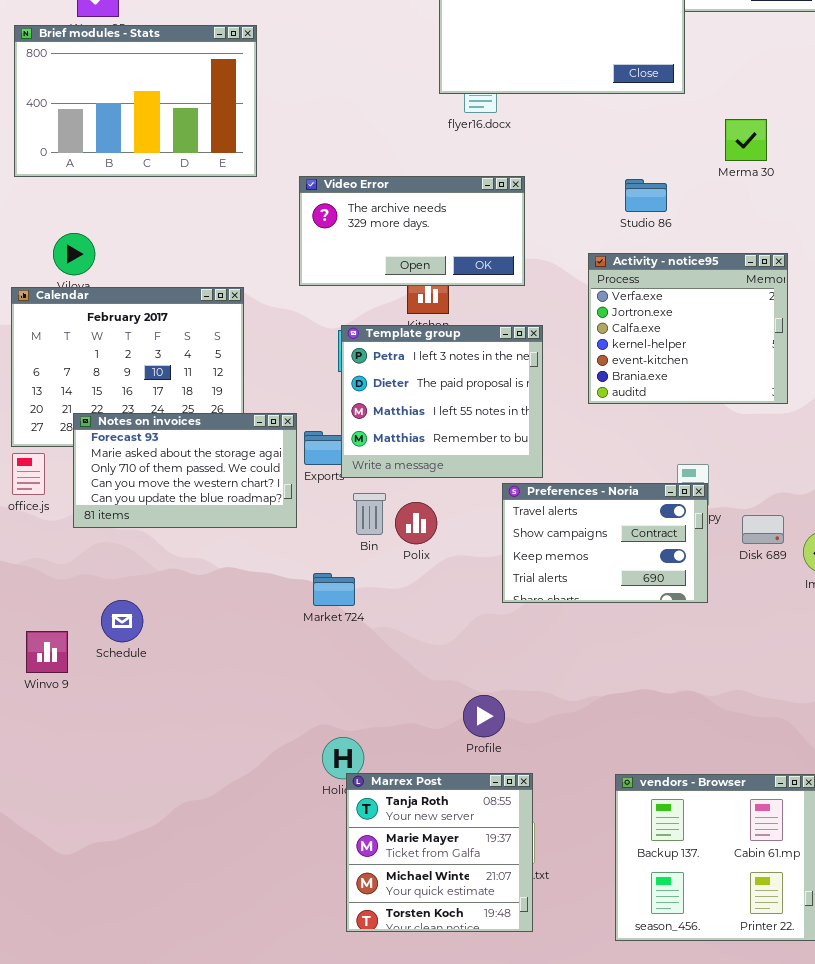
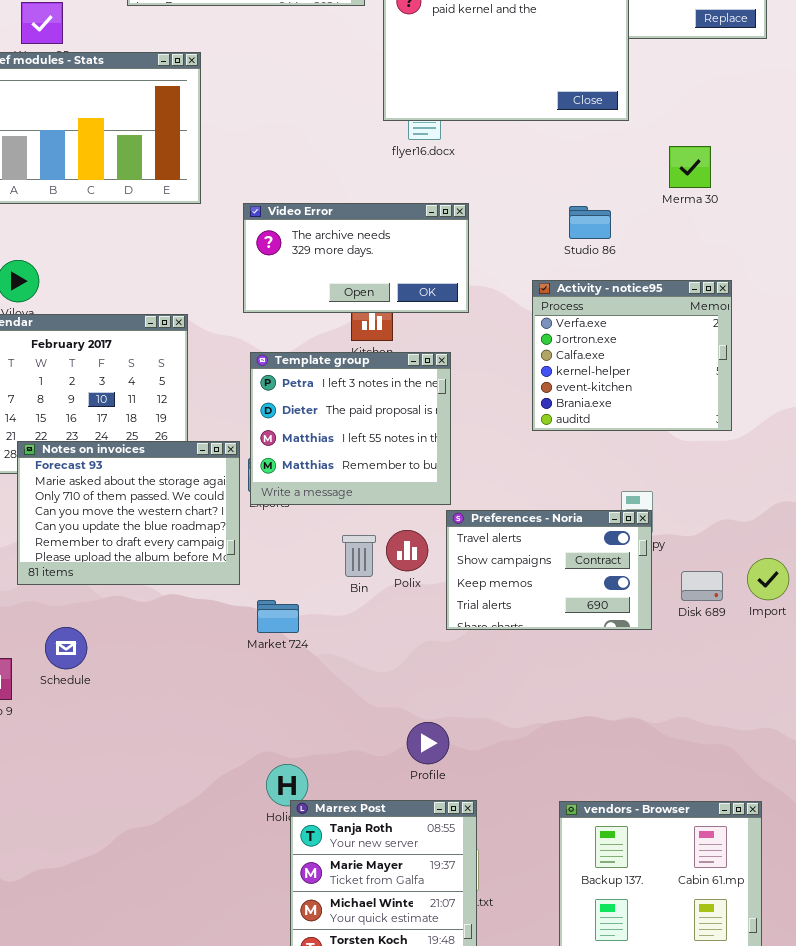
Template group: [341,325,543,478] -> [250,352,451,505], moved
Notes on invoices: [73,413,297,528] -> [17,441,240,585], resized
Bin: [353,493,386,535] -> [342,535,376,577], moved
Polix: [395,502,437,544] -> [386,530,428,571], moved
Disk 689: [742,515,784,544] -> [681,571,723,601], moved

